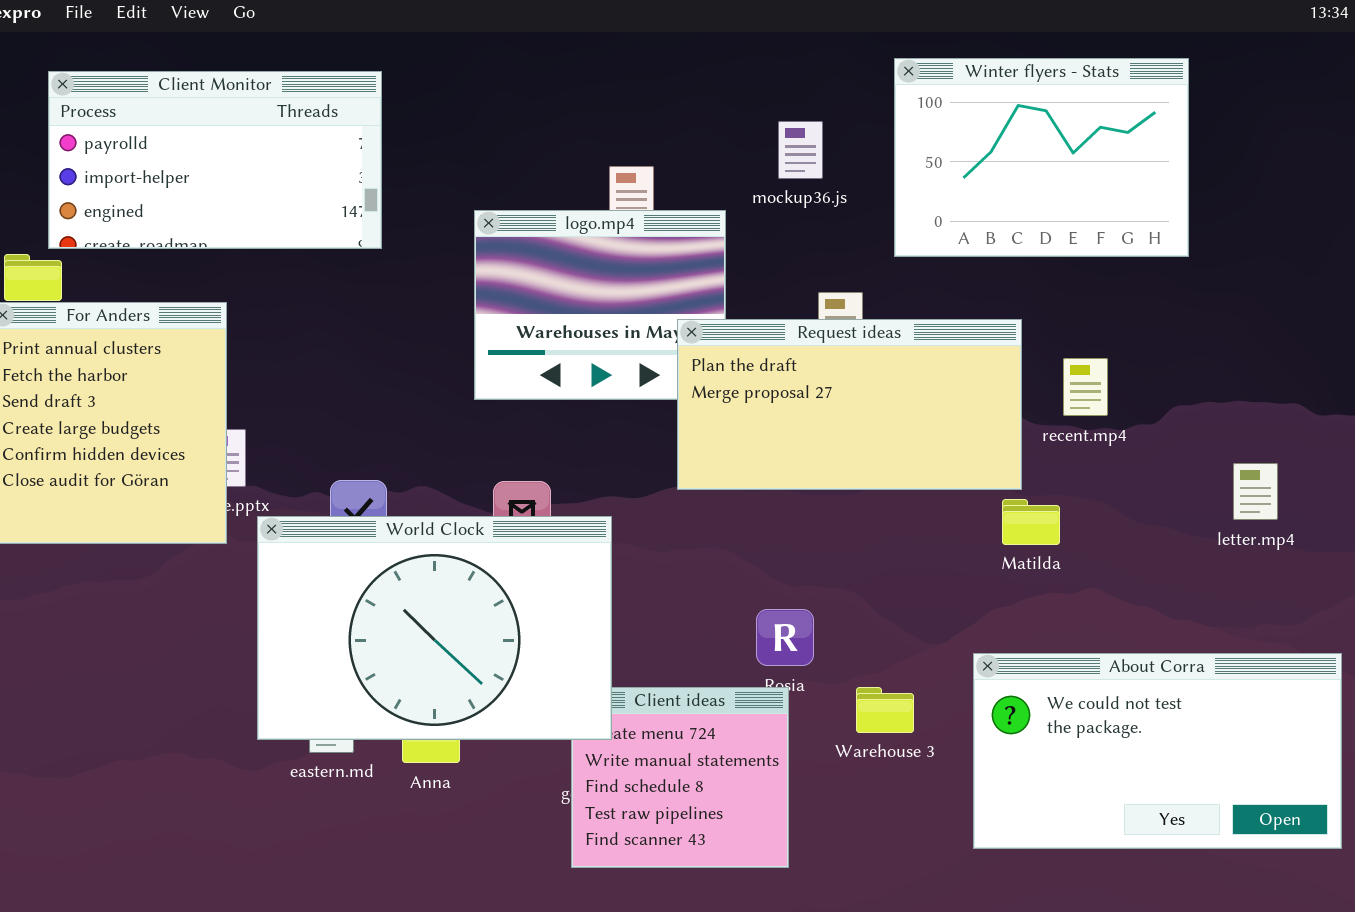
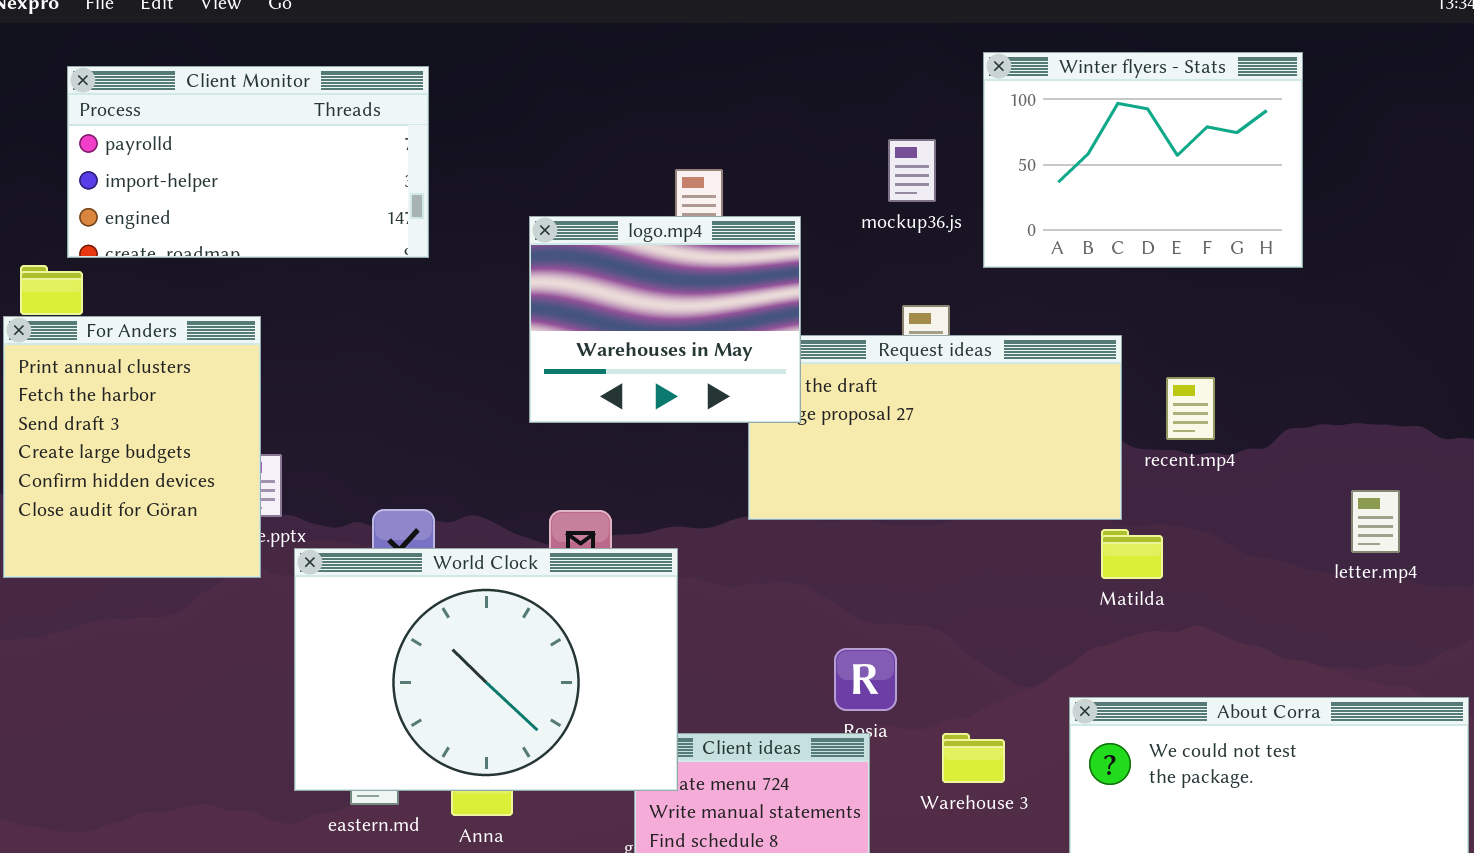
mockup36.js: [778,121,823,179] -> [888,139,936,202], moved
logo.mp4: [474,210,726,400] -> [529,216,801,423], raised

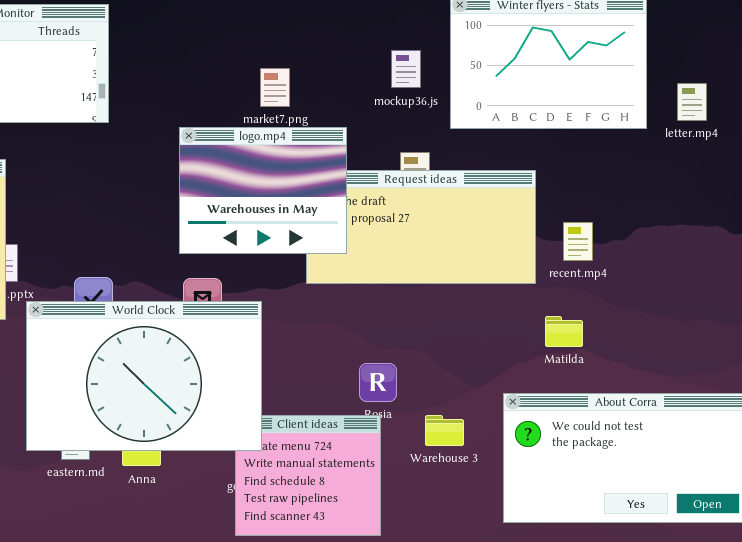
logo.mp4: [529,216,801,423] -> [179,127,347,254], moved
recent.mp4: [1166,377,1215,440] -> [563,222,593,261], moved
letter.mp4: [1351,490,1400,553] -> [677,83,707,121], moved
Matilda: [1101,529,1163,579] -> [545,316,583,347], moved

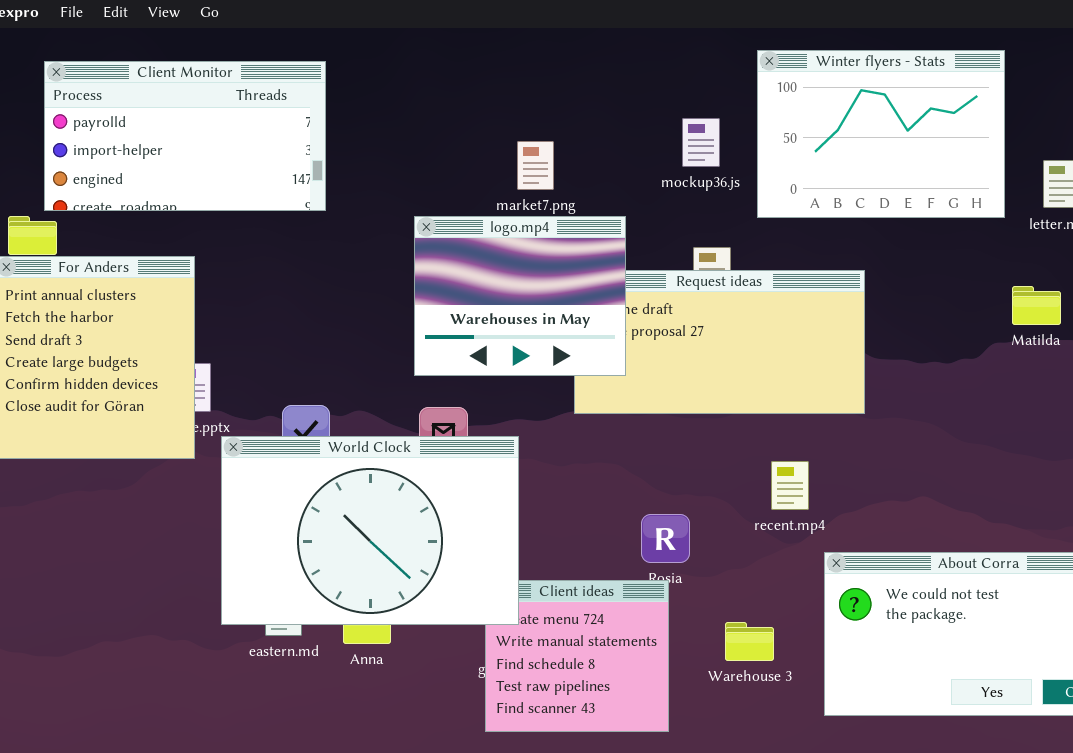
recent.mp4: [563,222,593,261] -> [771,461,809,510], moved
Matilda: [545,316,583,347] -> [1012,286,1061,325], moved
Warehouse 3: [425,415,464,446] -> [725,622,774,661], moved

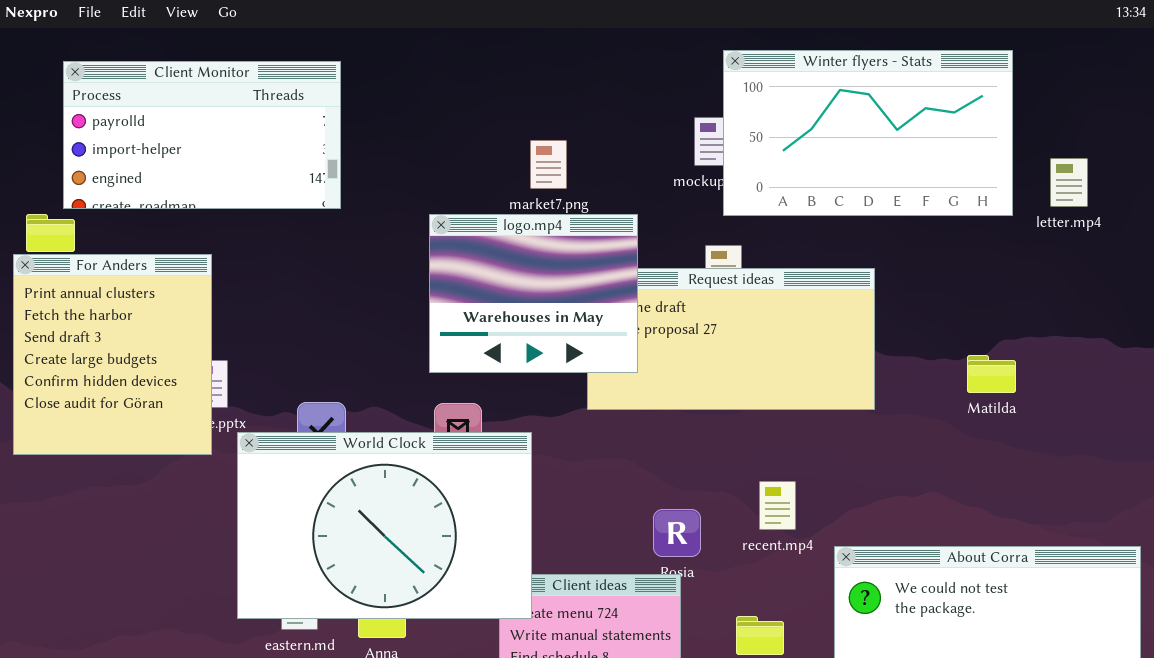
Winter flyers - Stats: [757,50,1005,218] -> [723,50,1013,216], resized
Matilda: [1012,286,1061,325] -> [967,355,1016,393], moved
recent.mp4: [771,461,809,510] -> [759,481,796,530], moved

